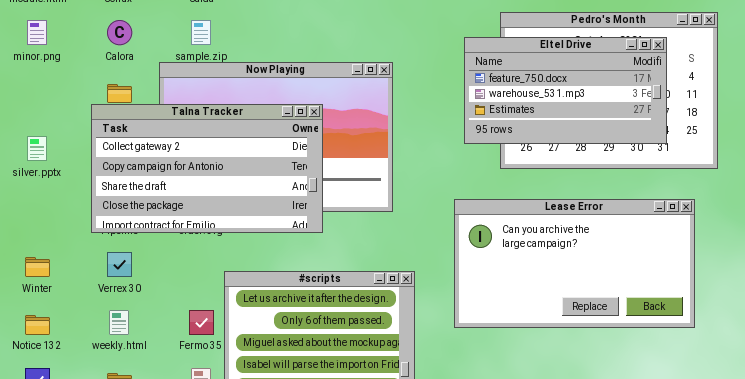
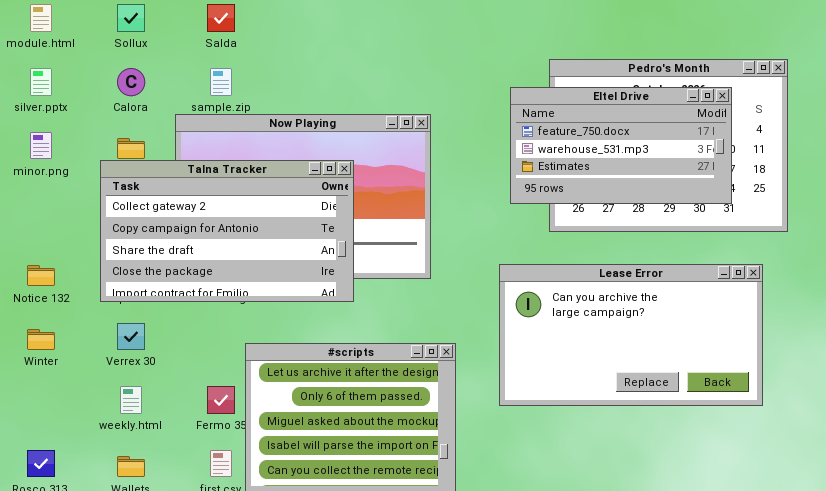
minor.png: [27,20,47,45] -> [30,132,52,159], moved
silver.pptx: [27,136,47,161] -> [30,68,52,96], moved
Notice 132: [25,315,50,335] -> [27,265,55,286], moved

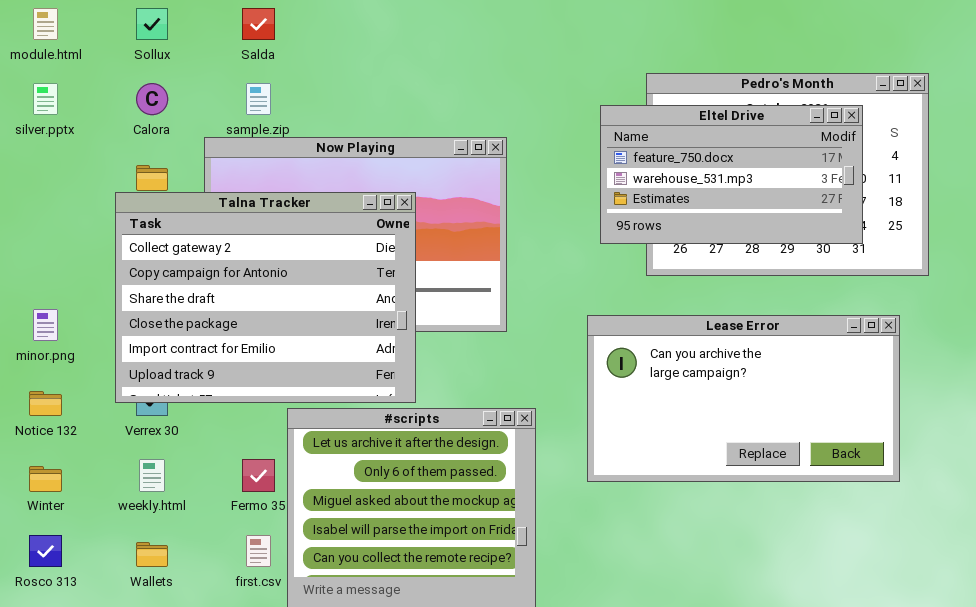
minor.png: [30,132,52,159] -> [33,309,58,341], moved
Talna Tracker: [100,160,354,302] -> [115,192,416,403], resized
Notice 132: [27,265,55,286] -> [29,391,62,416], moved
Winter: [27,329,55,350] -> [29,466,62,492], moved

